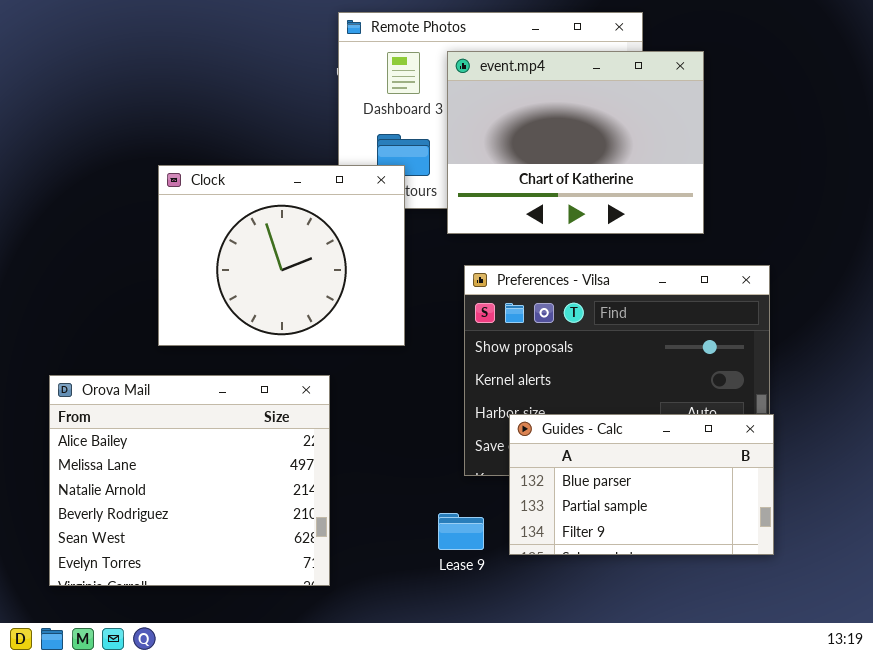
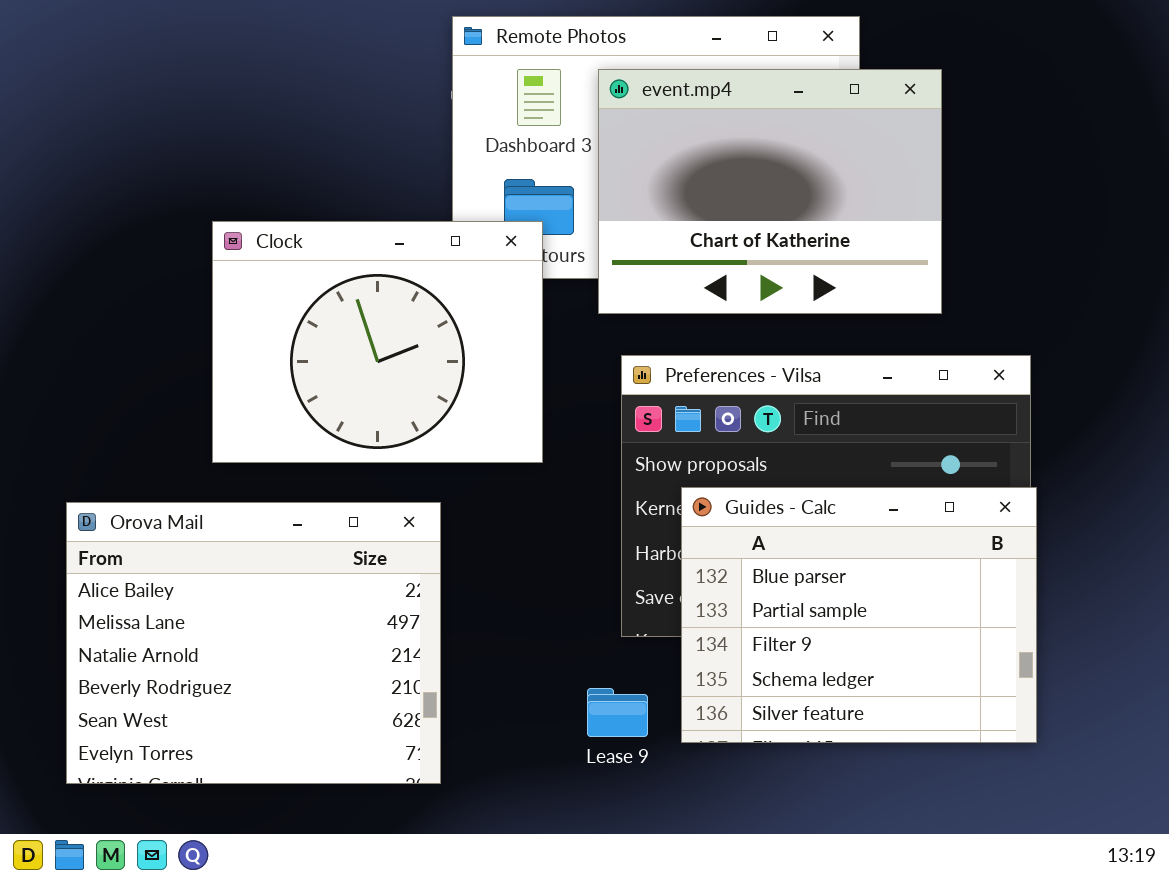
Guides - Calc: [509,414,774,555] -> [681,487,1037,743], resized

